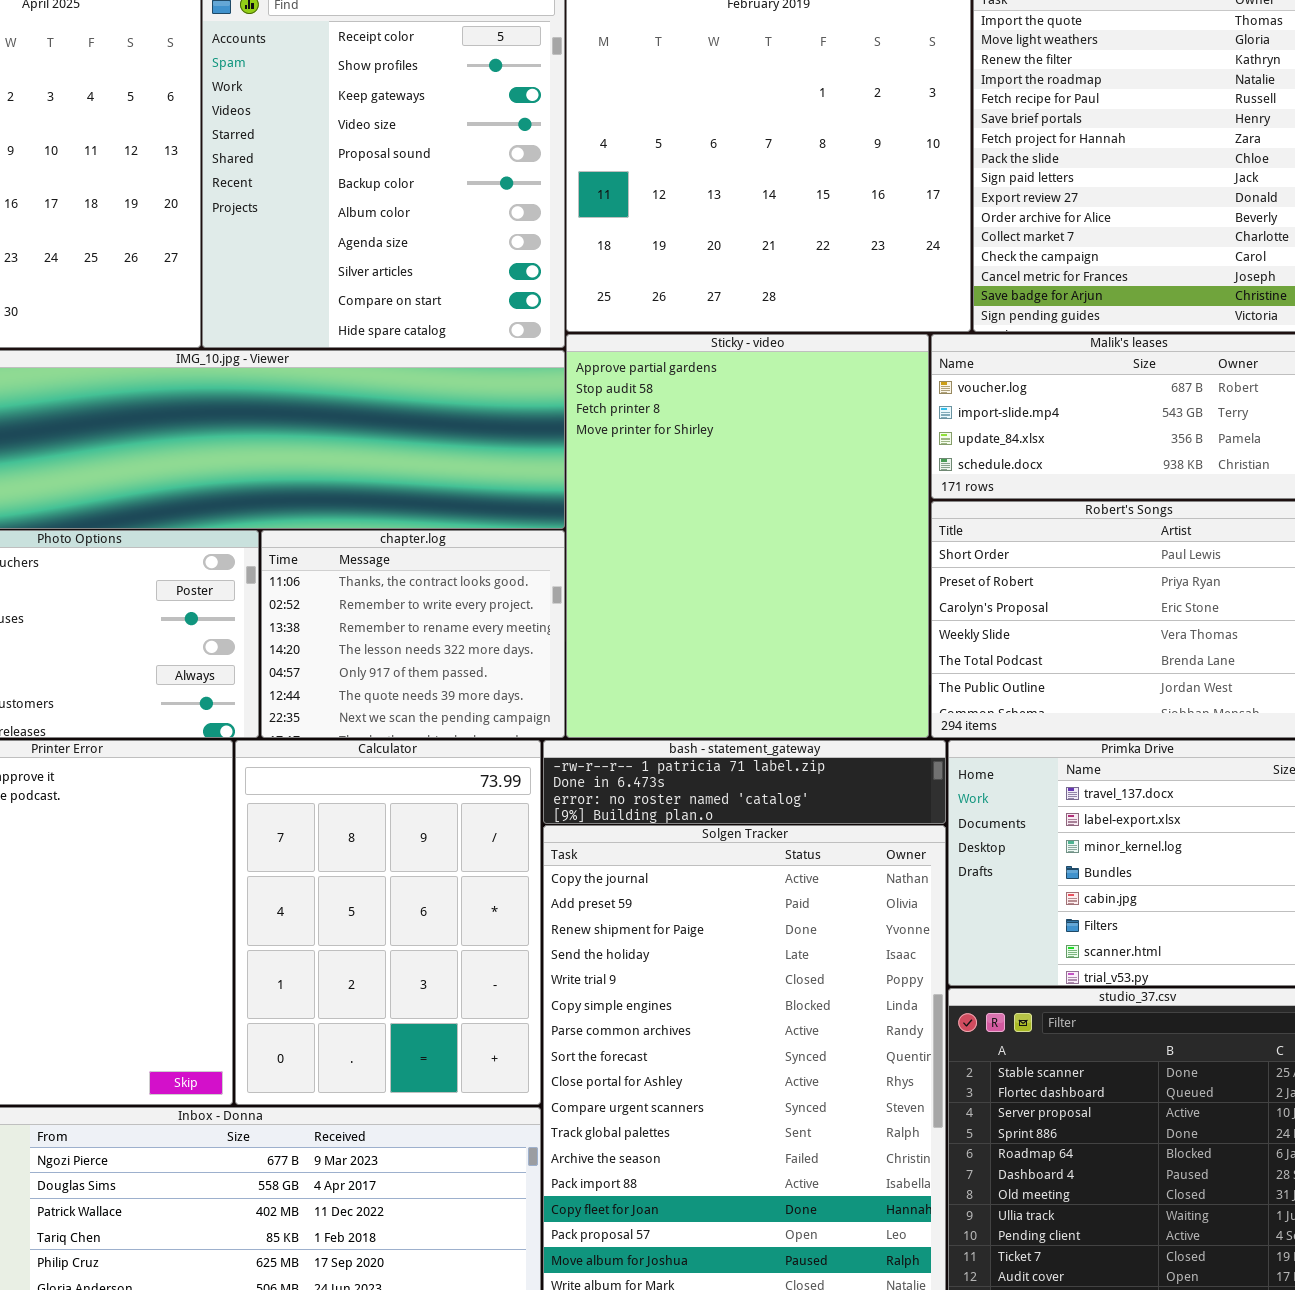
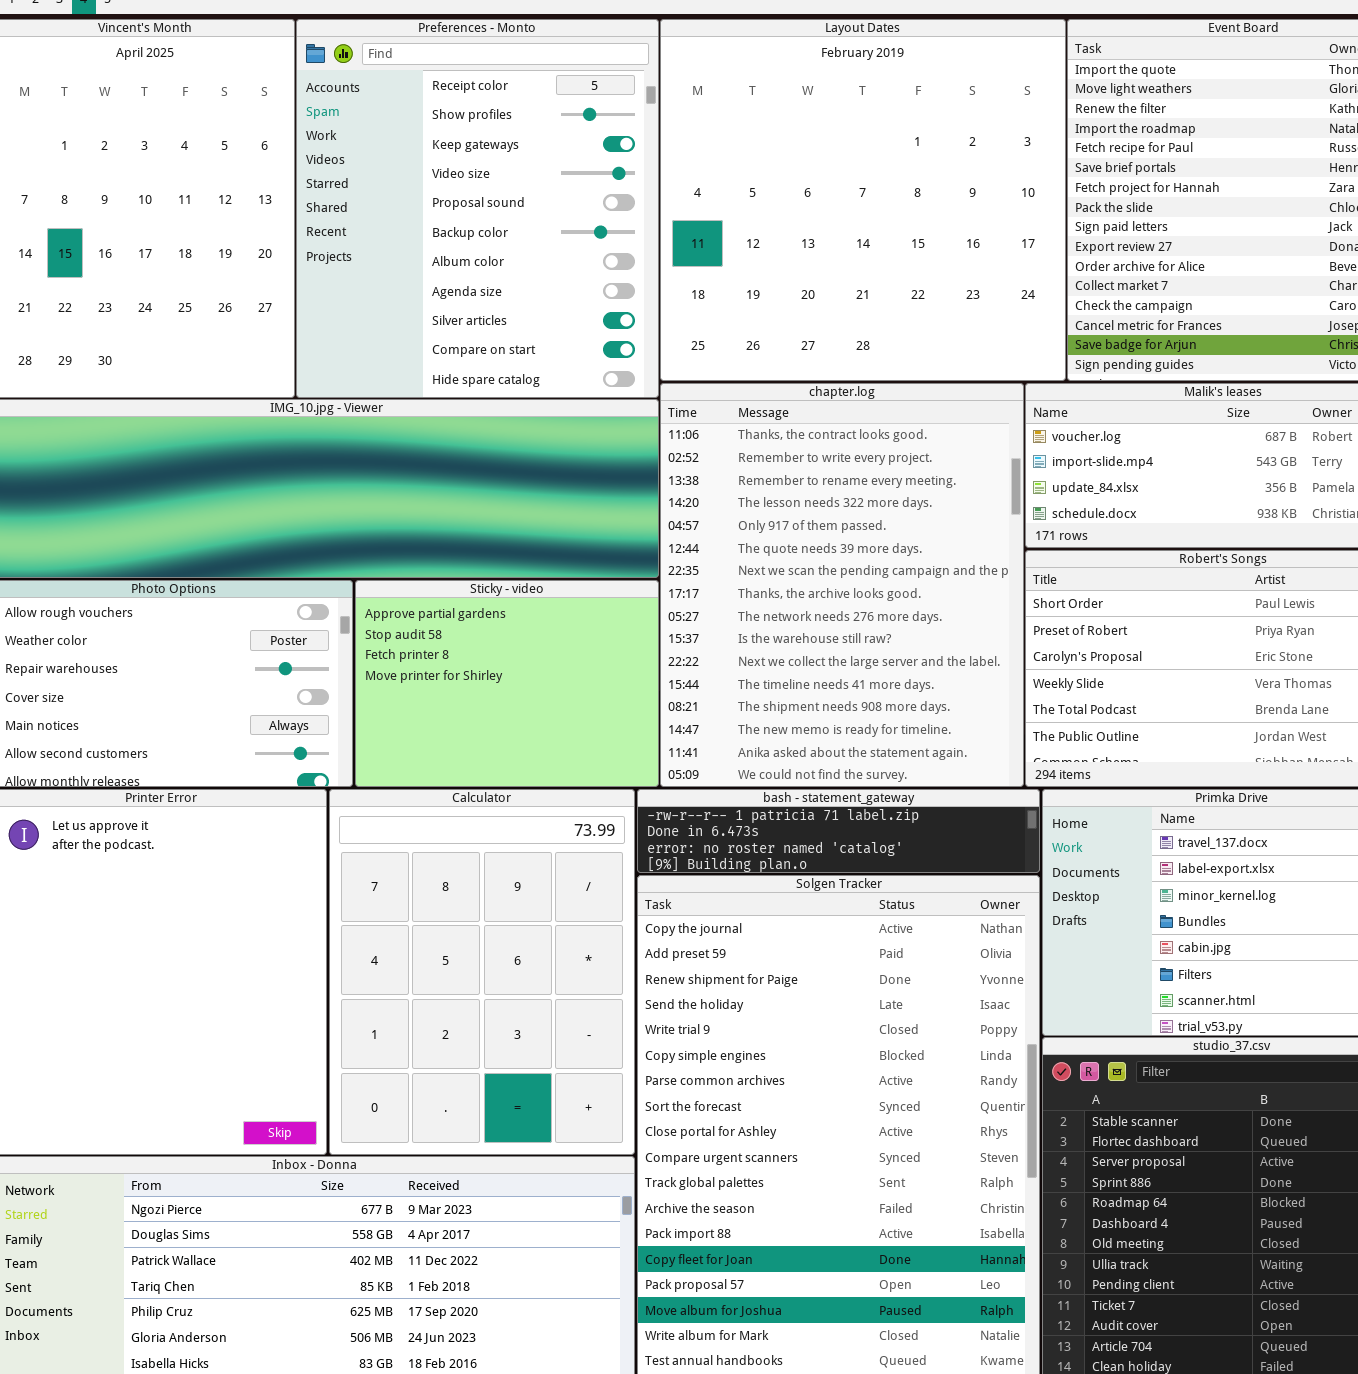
Sticky - video: [566,334,929,738] -> [355,580,659,787], moved, resized
chapter.log: [261,530,565,738] -> [660,383,1024,787], moved, resized

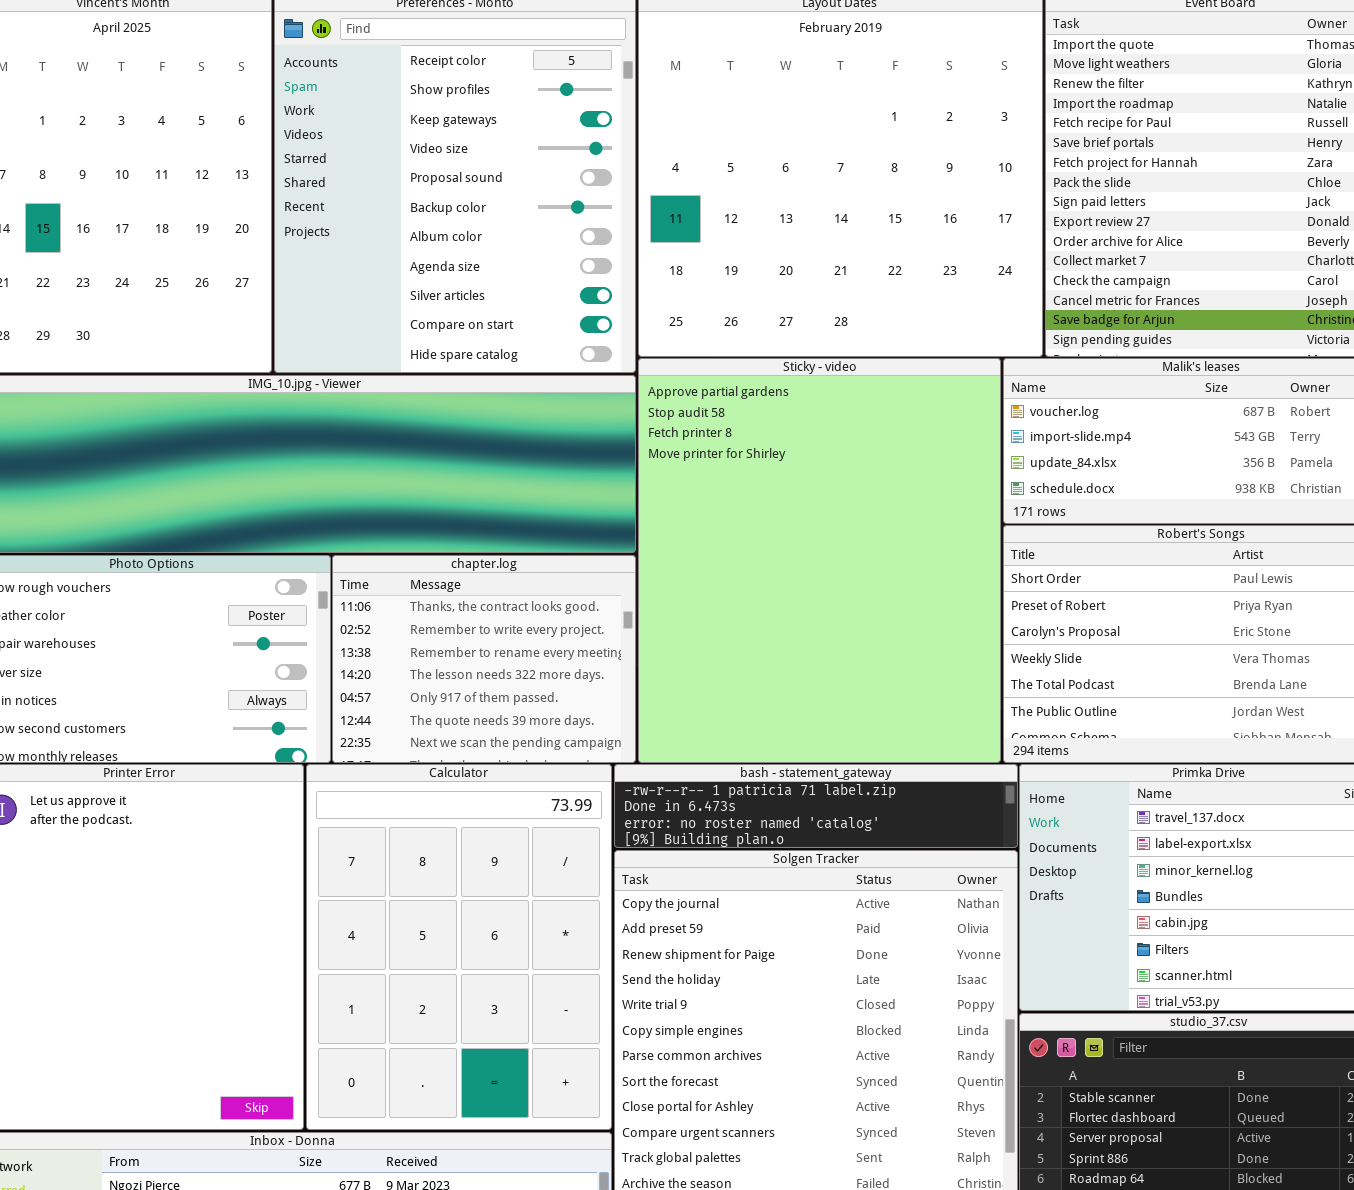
chapter.log: [660,383,1024,787] -> [332,555,636,763], moved, resized
Sticky - video: [355,580,659,787] -> [638,358,1001,763], moved, resized

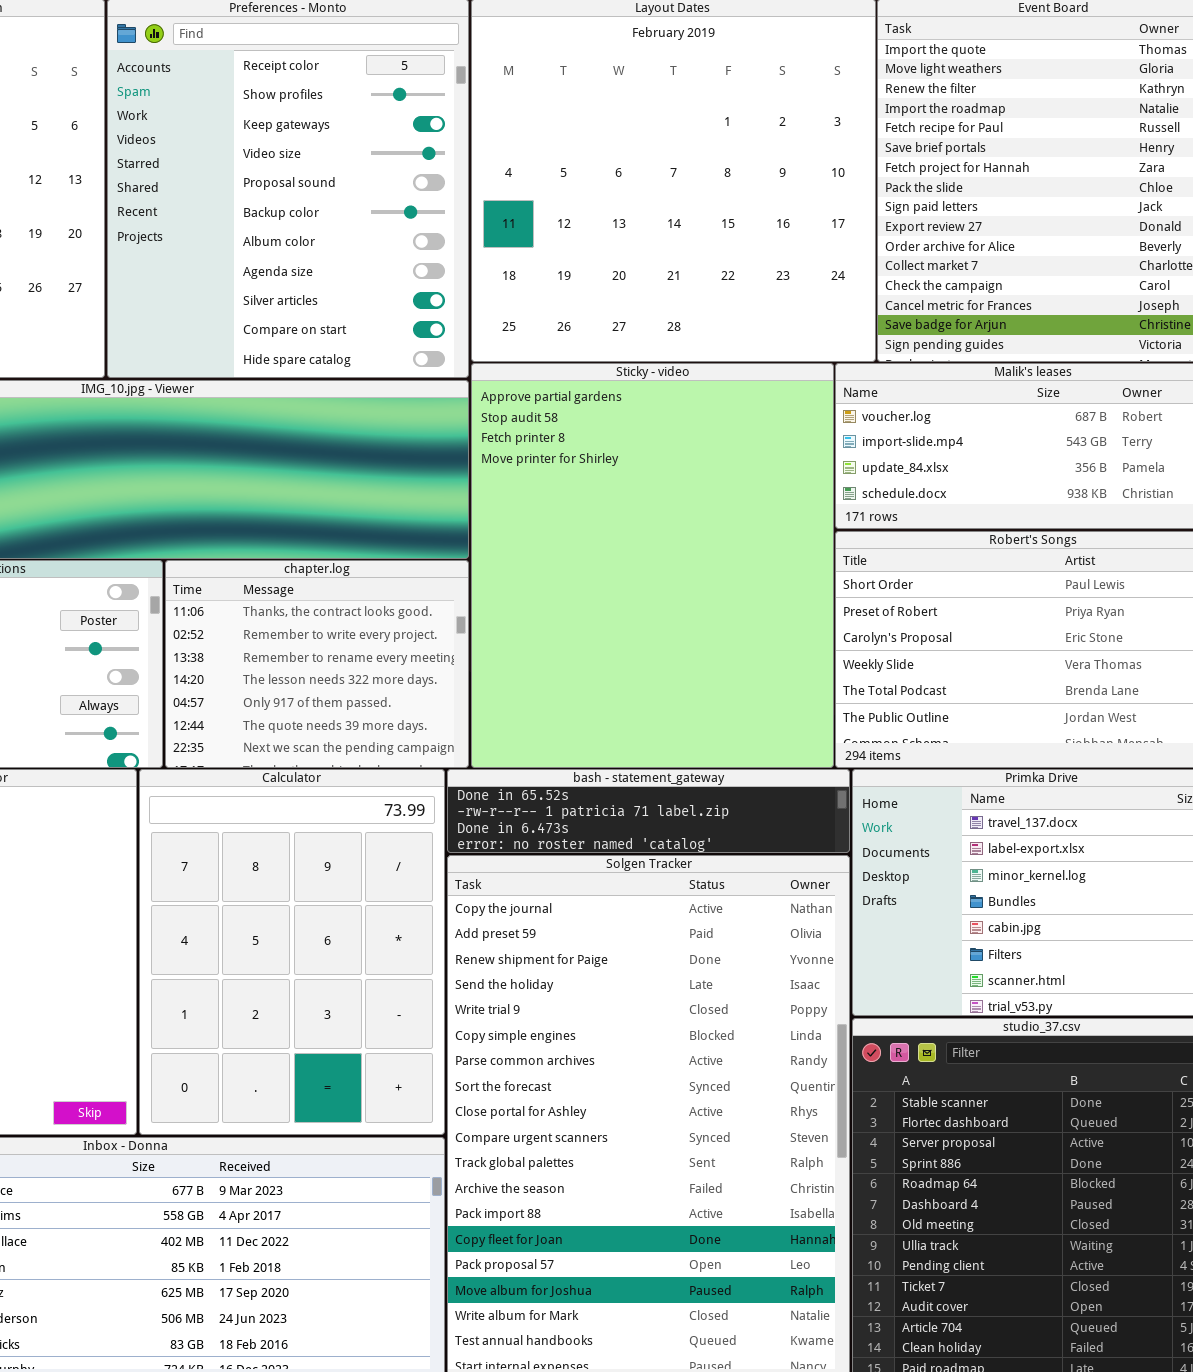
bash - statement_gateway: [614,764,1018,848] -> [447,769,850,853], scrolled up 1 row

